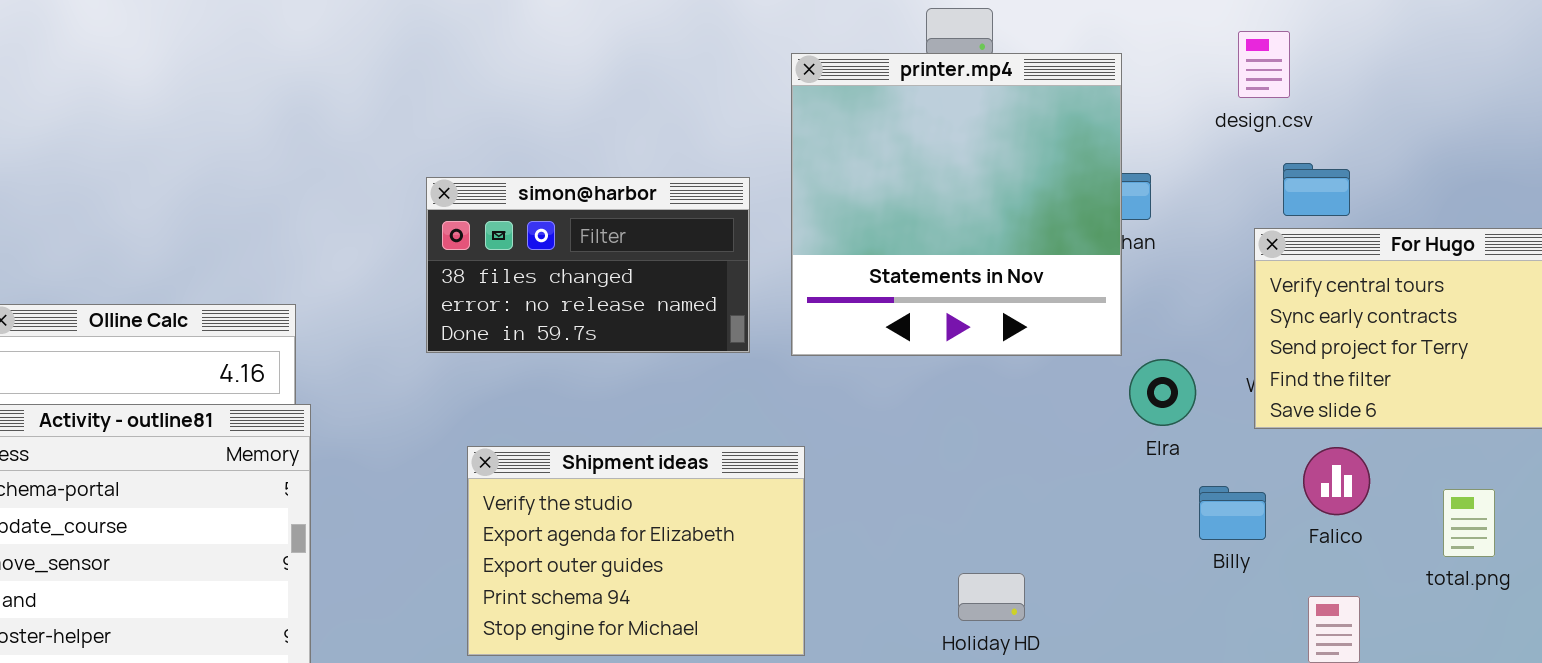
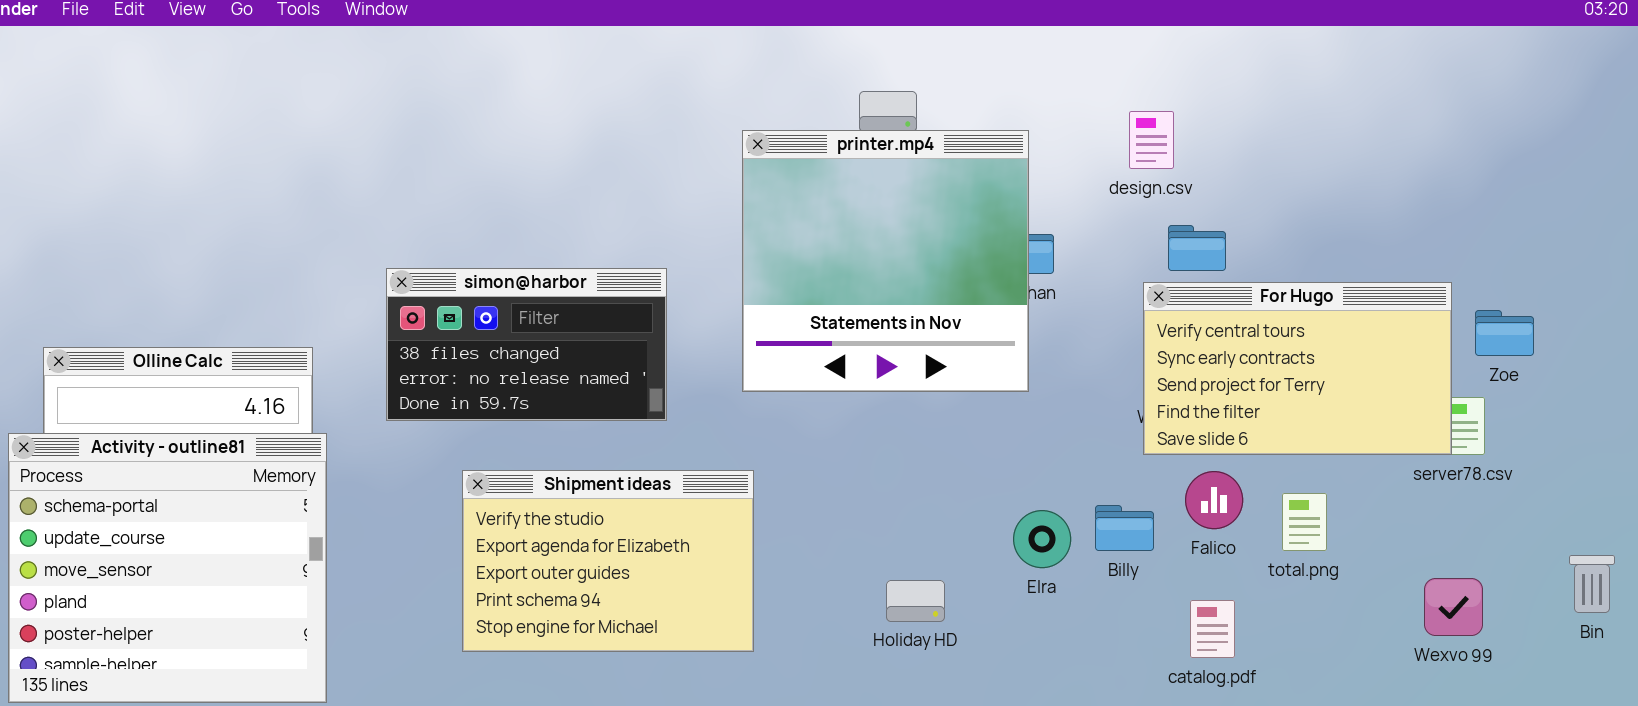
simon@harbor: [426,177,750,353] -> [386,268,667,421], moved
Elra: [1129,359,1196,426] -> [1013,510,1071,568], moved
total.png: [1443,489,1495,557] -> [1282,493,1327,551], moved

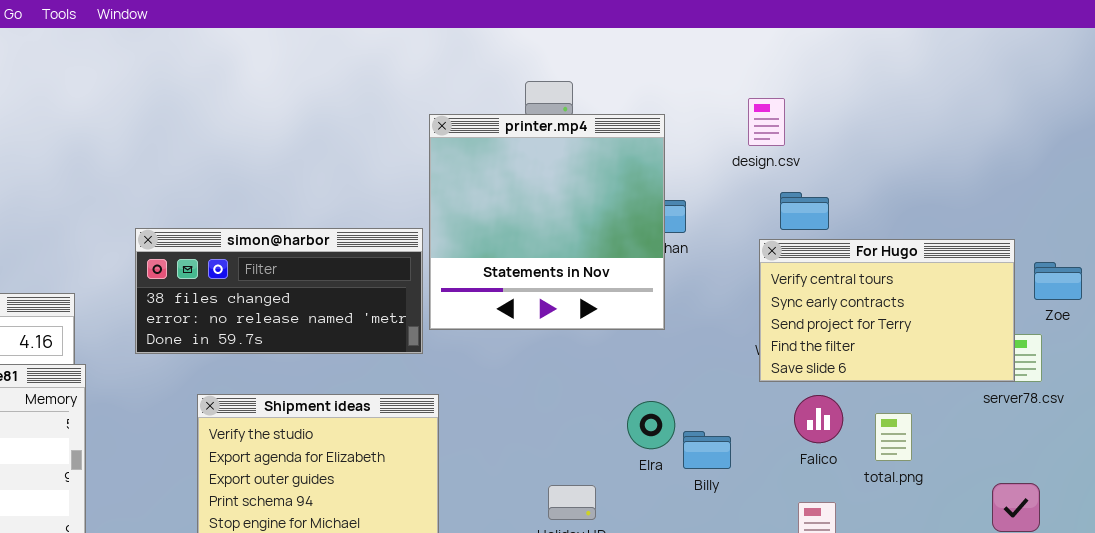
simon@harbor: [386,268,667,421] -> [135,228,423,354], resized
Billy: [1095,505,1154,551] -> [683,431,731,469], moved
Elra: [1013,510,1071,568] -> [627,401,675,449], moved

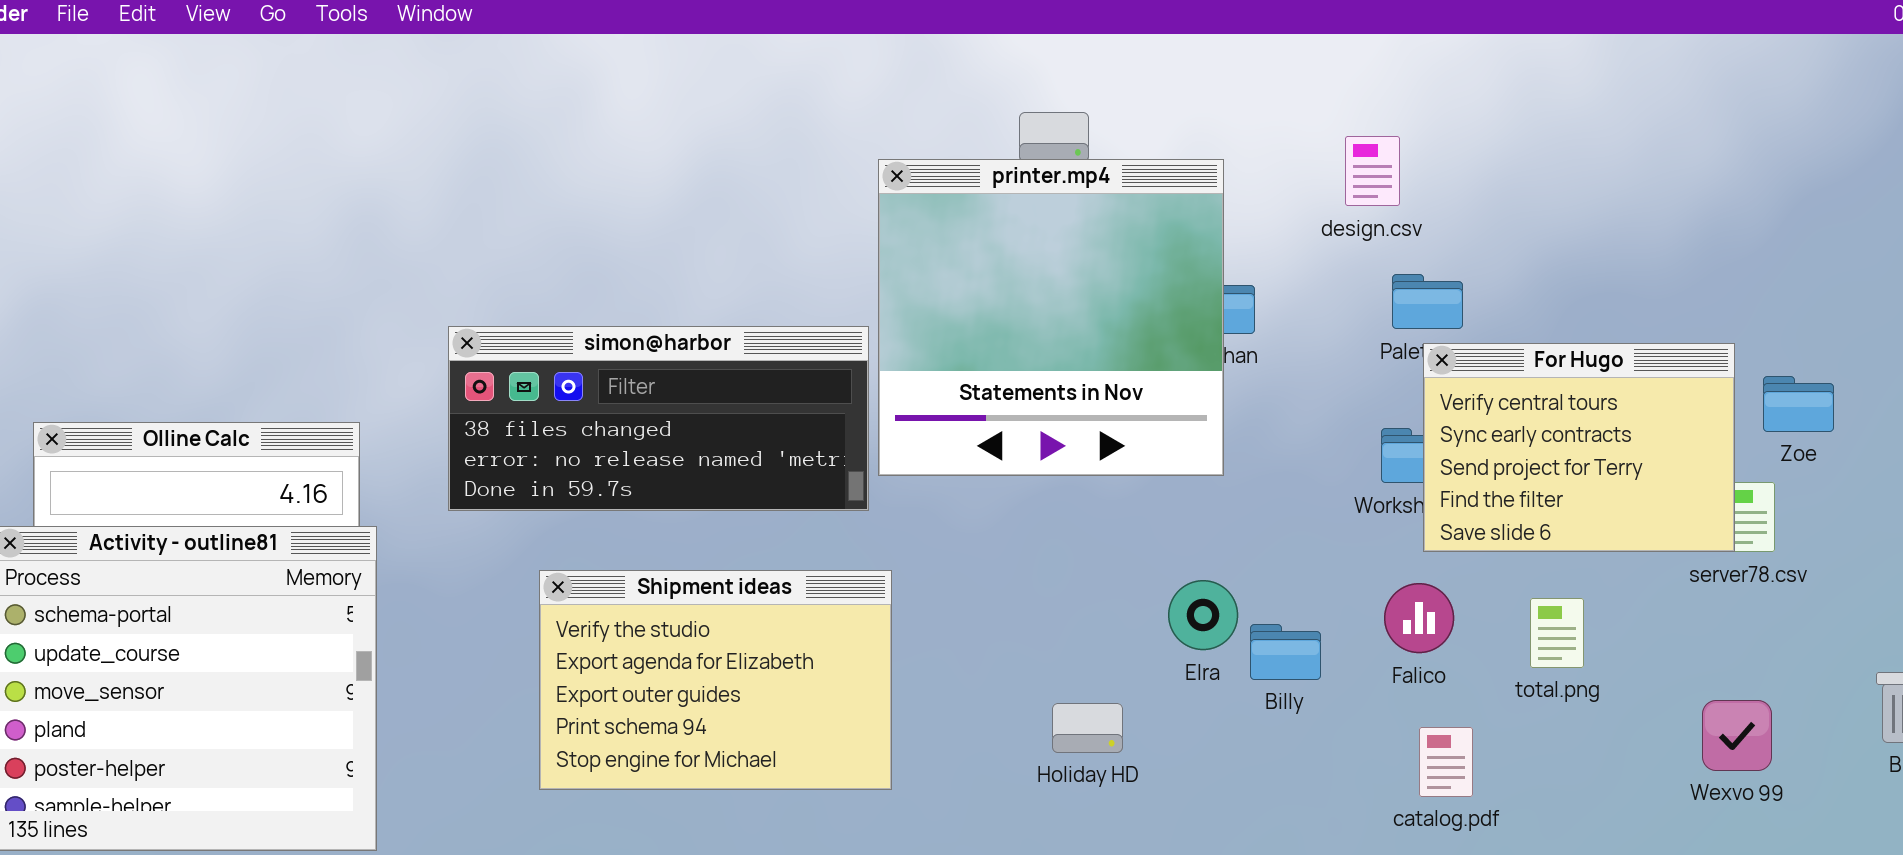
For Hugo: [759,239,1015,382] -> [1423,343,1735,552], resized
Falico: [794,395,843,443] -> [1384,583,1454,653], moved

